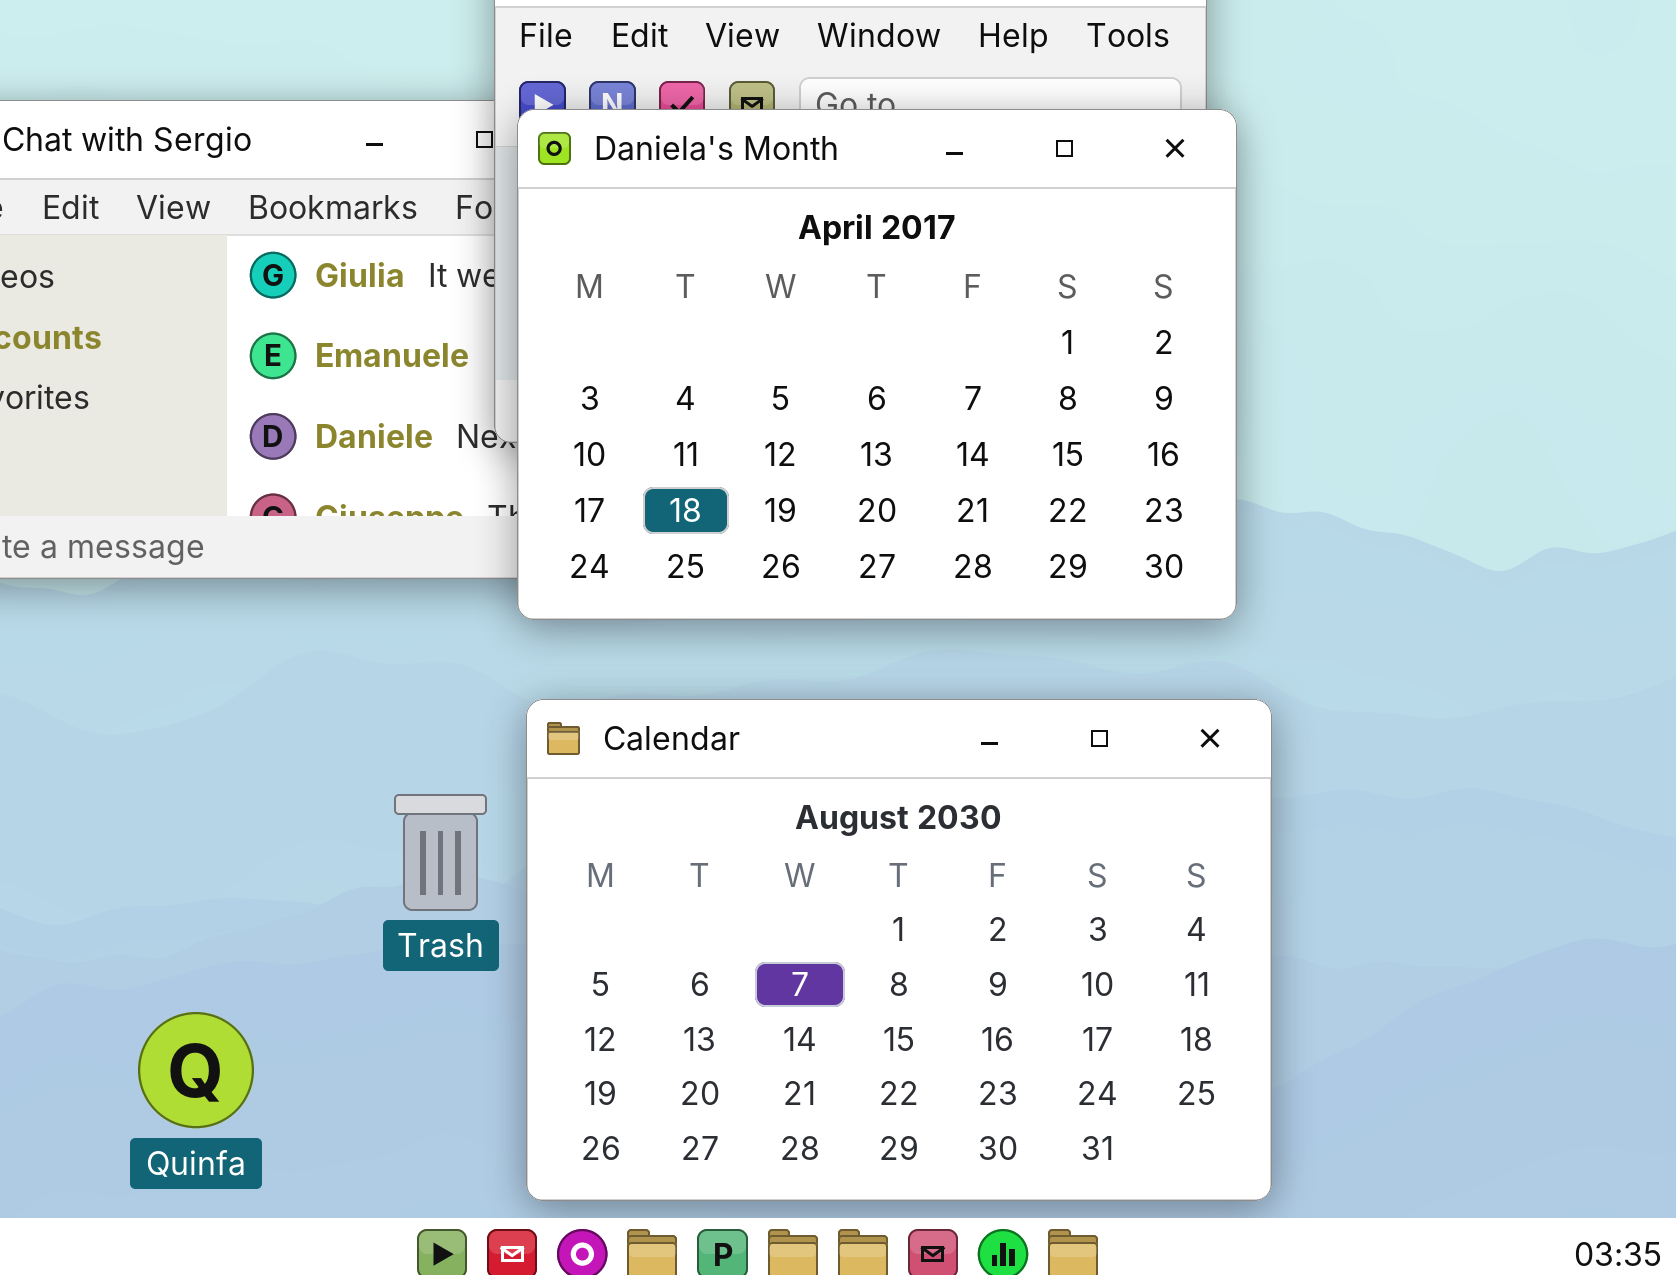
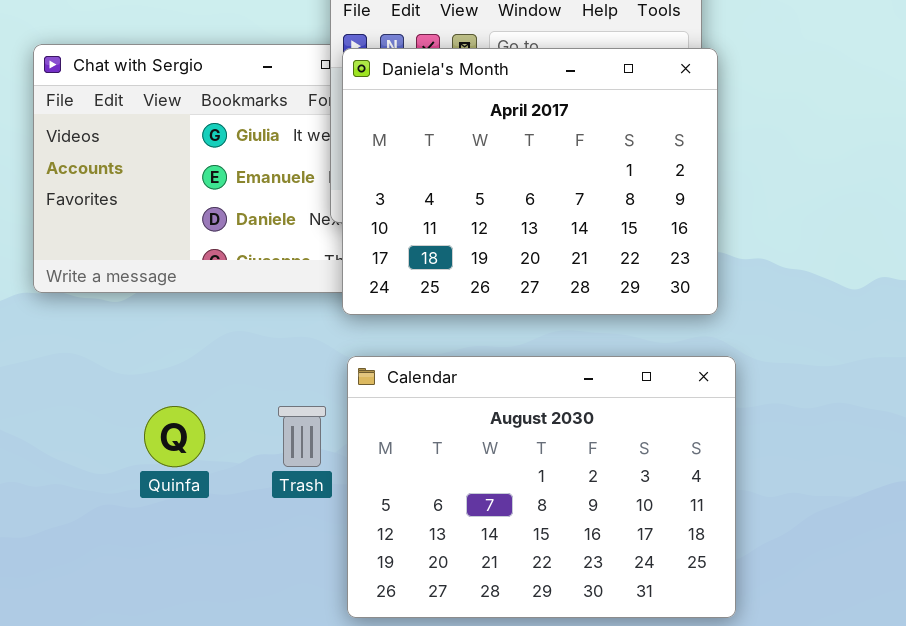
Quinfa: [138,1012,254,1128] -> [144,406,205,467], moved

